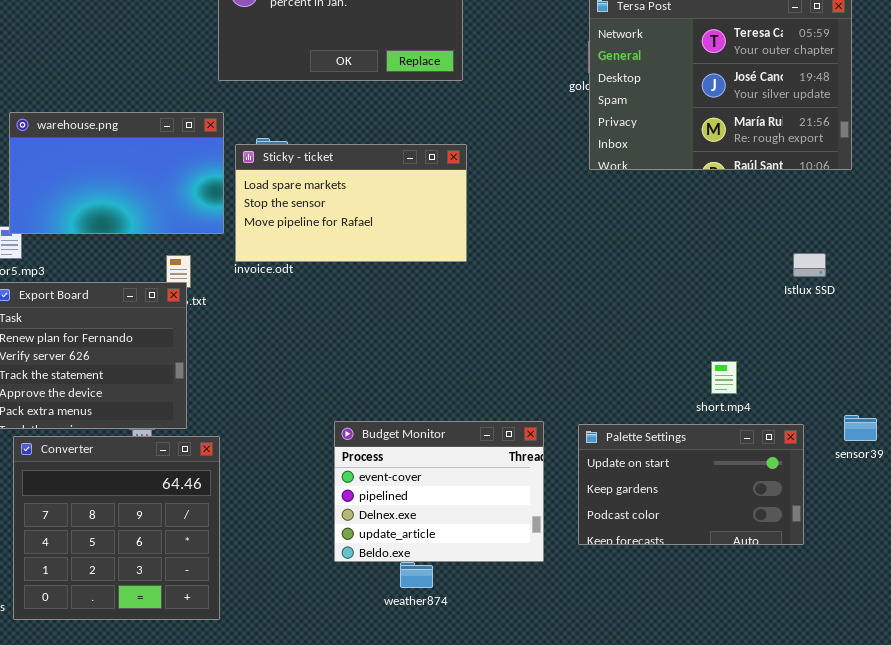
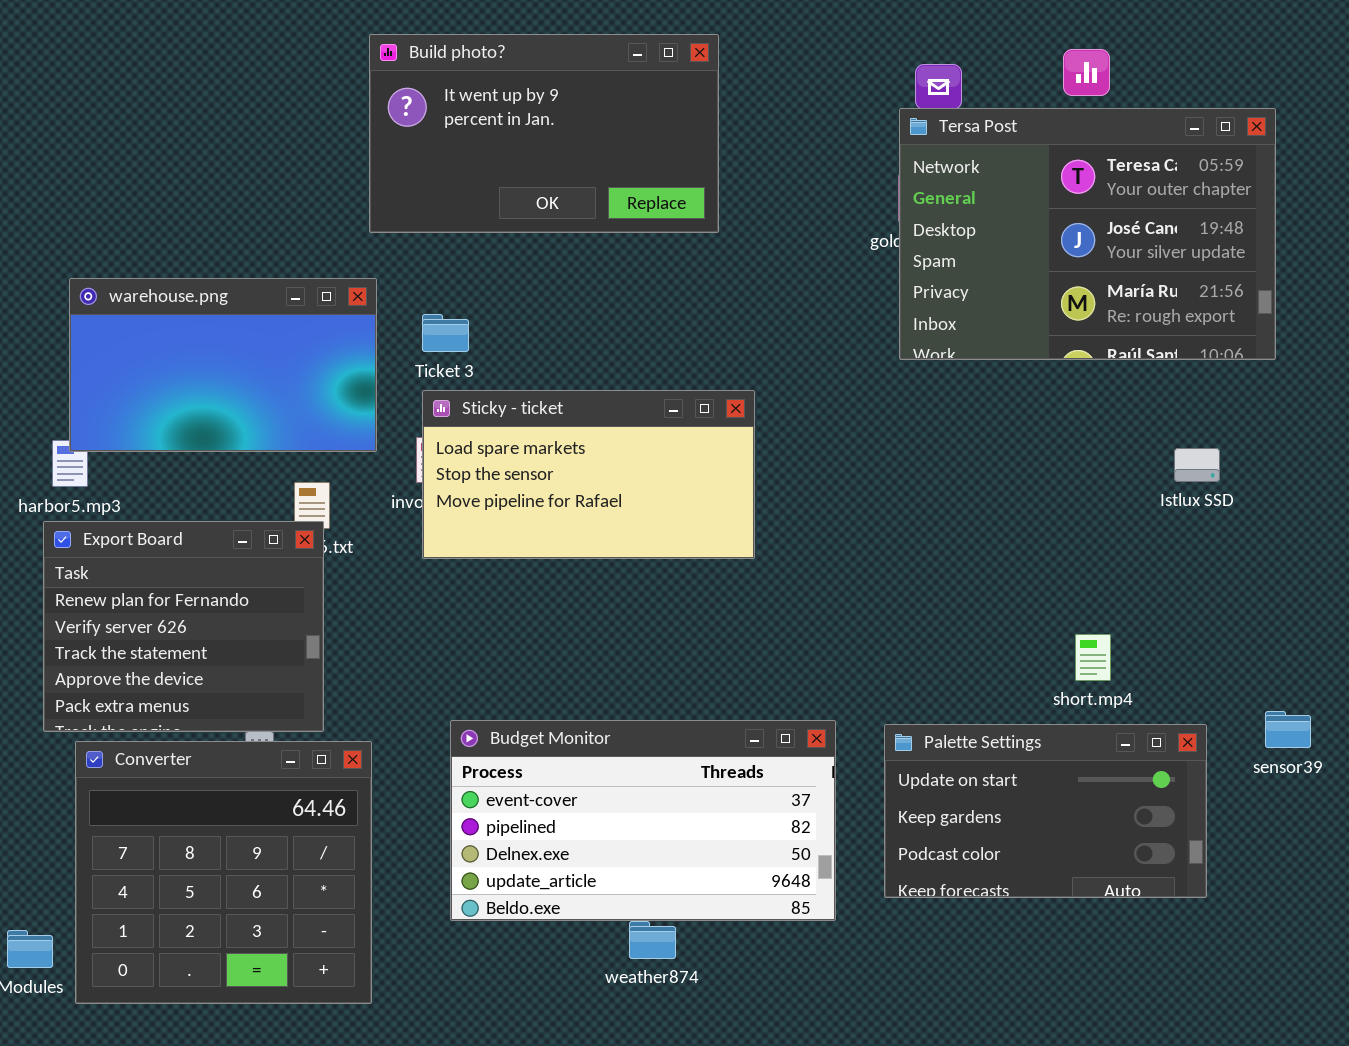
Sticky - ticket: [235,144,467,262] -> [422,390,755,559], moved
Istlux SSD: [793,253,826,277] -> [1174,448,1220,482], moved
Budget Monitor: [334,421,544,562] -> [450,720,836,921], resized

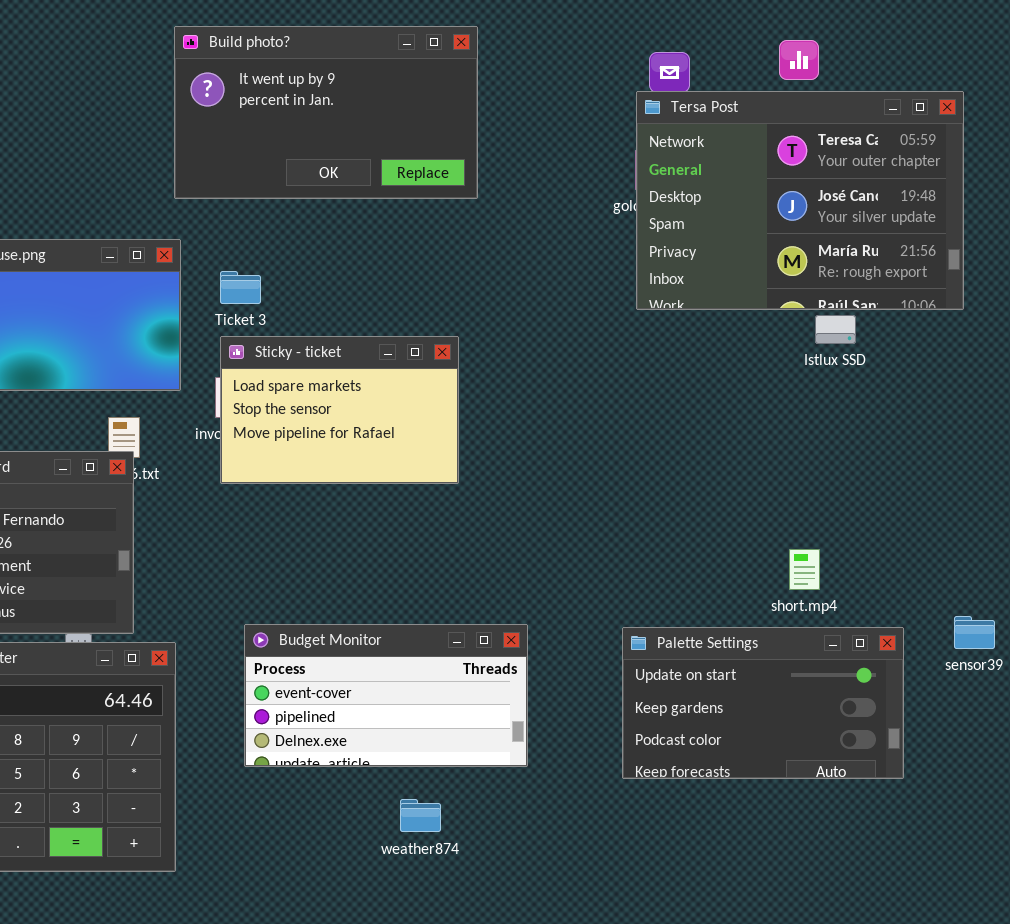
Sticky - ticket: [422,390,755,559] -> [220,336,459,484], resized
Istlux SSD: [1174,448,1220,482] -> [815,315,856,344], moved
Budget Monitor: [450,720,836,921] -> [244,624,528,767], resized

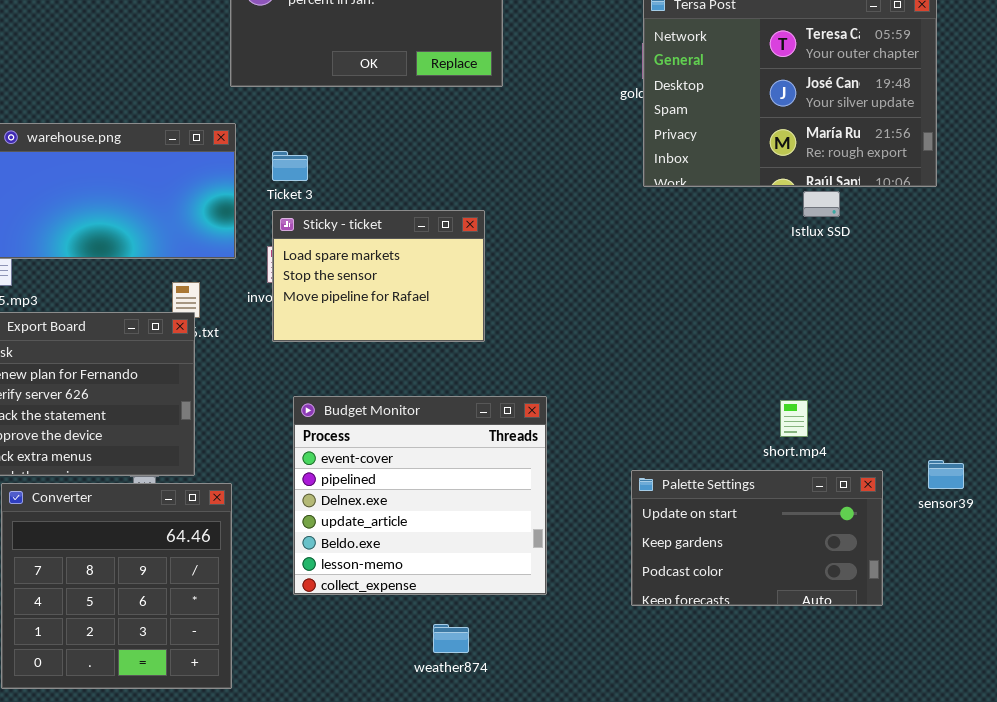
Budget Monitor: [244,624,528,767] -> [293,396,547,595], resized

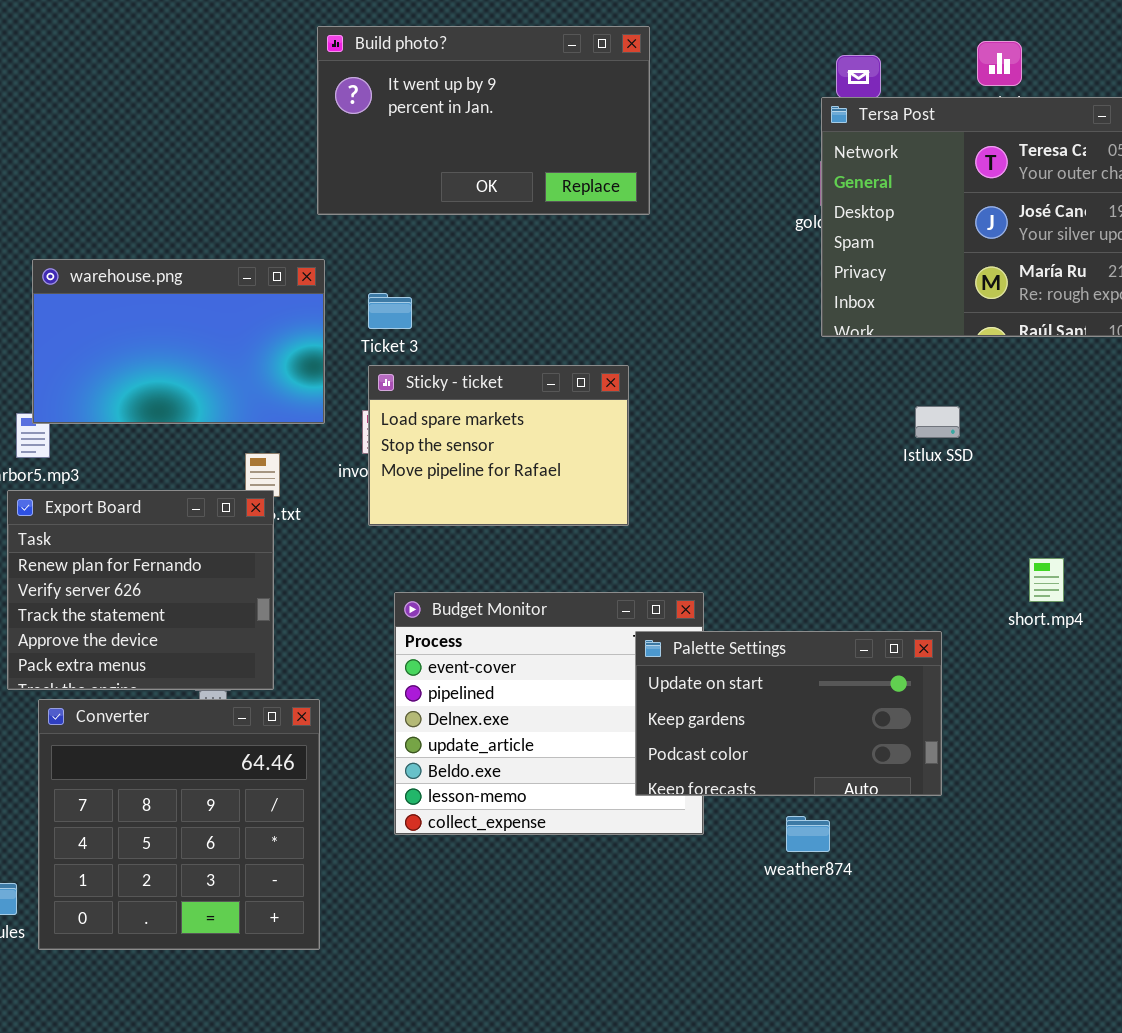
Istlux SSD: [803,191,840,217] -> [915,406,960,438], moved
short.mp4: [780,400,808,437] -> [1029,558,1064,602], moved
Palette Settings: [631,470,883,606] -> [635,631,942,796], moved
weather874: [433,624,469,653] -> [786,816,830,852], moved

